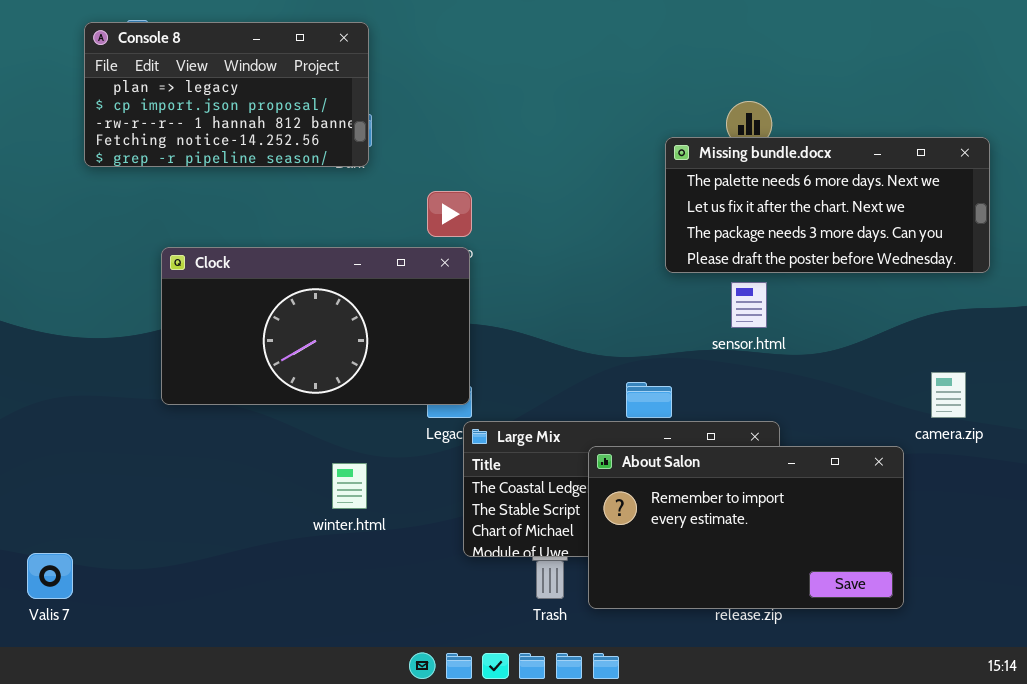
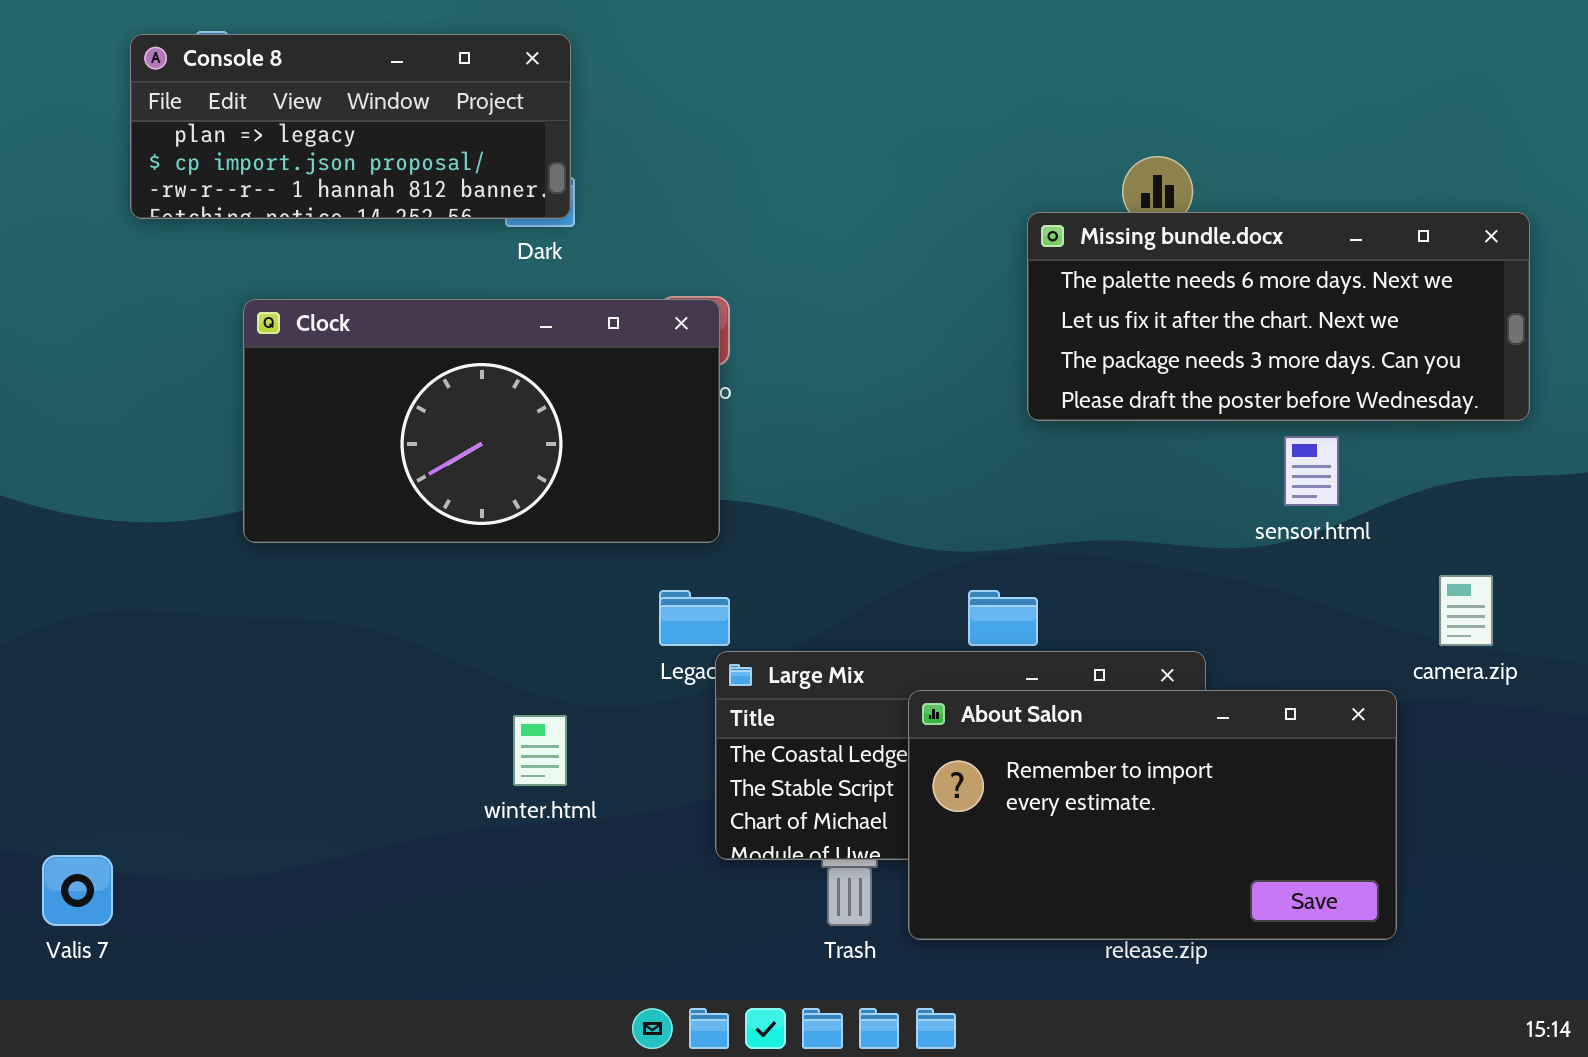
Console 8: [84,22,369,167] -> [130,34,571,219], resized
Clock: [161,247,470,405] -> [243,299,720,543], moved
sensor.html: [731,282,767,328] -> [1284,436,1339,506], moved

